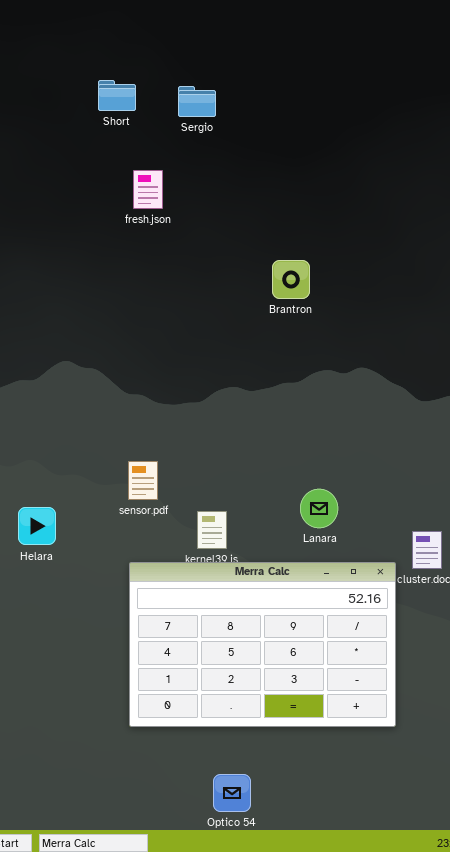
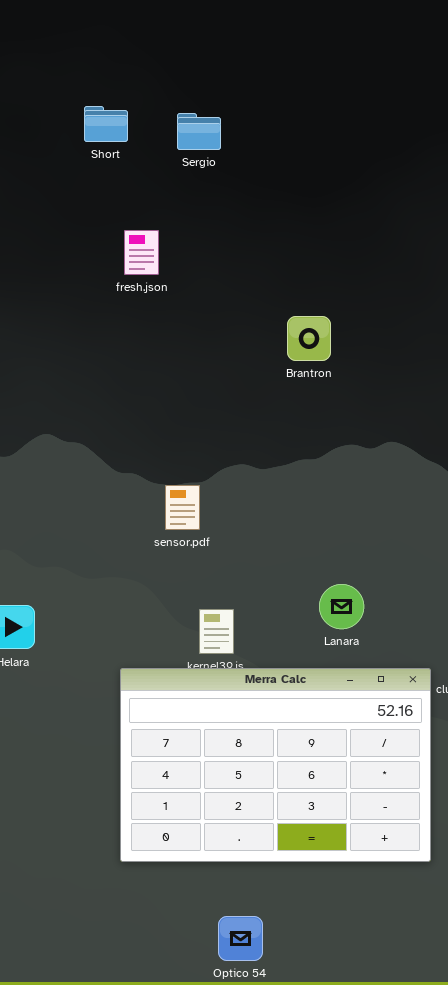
fresh.json: [133,170,163,209] -> [124,230,159,275], moved
sensor.pdf: [128,461,158,500] -> [165,485,200,530], moved

